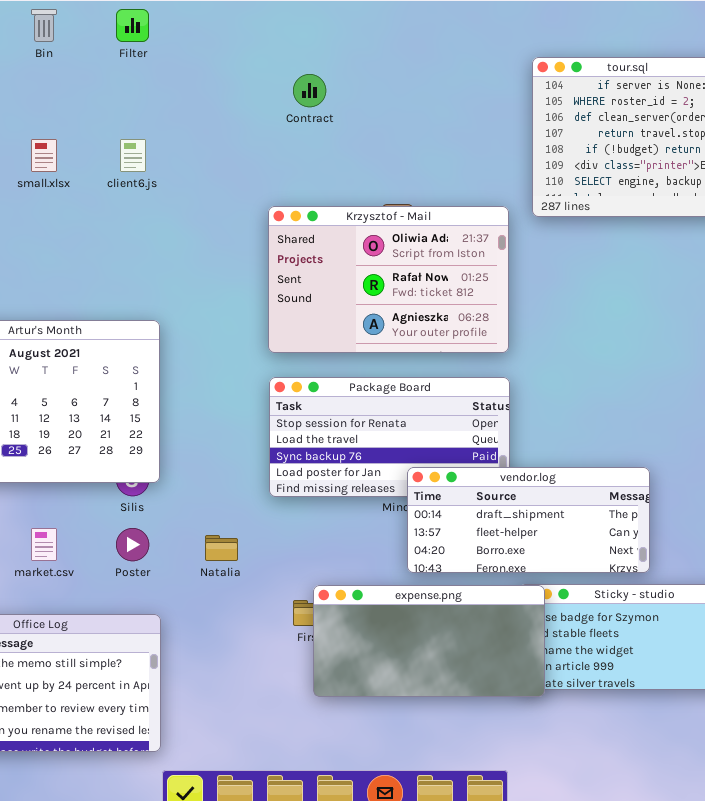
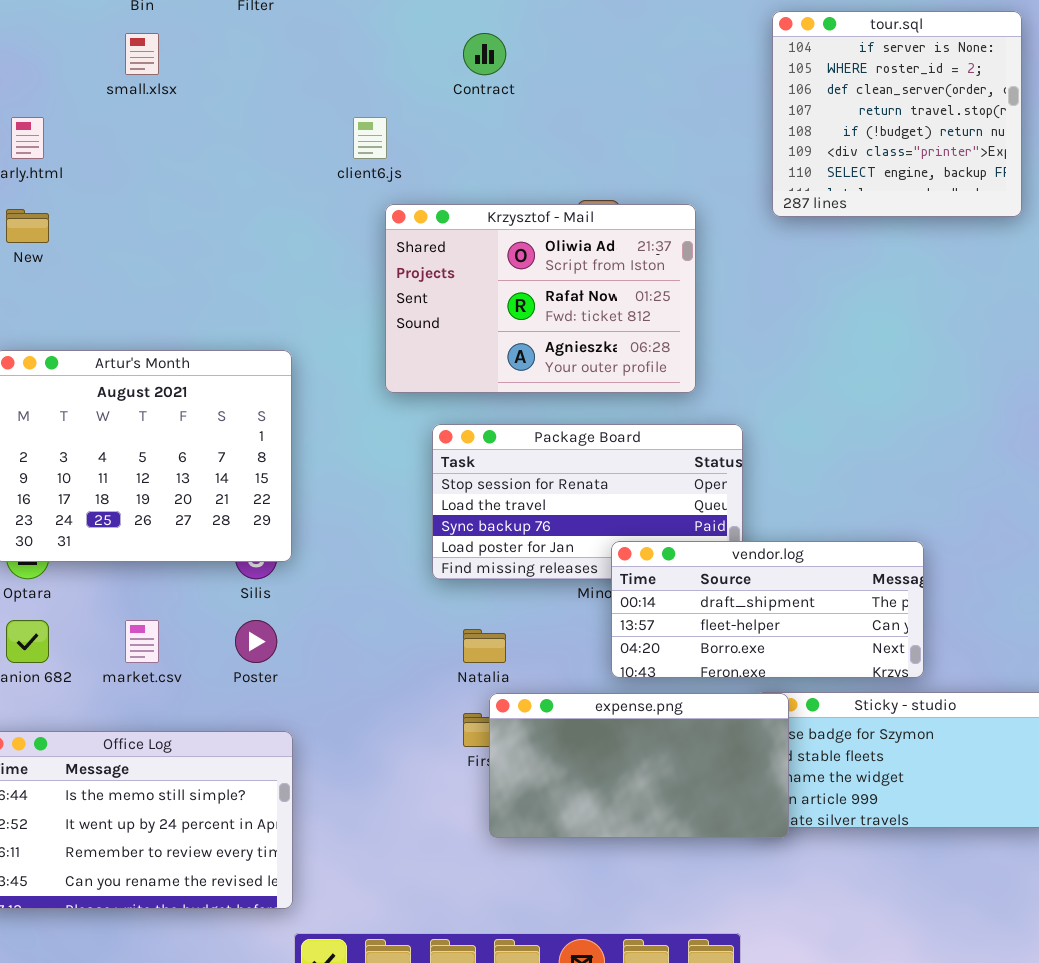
small.xlsx: [31,139,57,172] -> [125,33,159,75], moved
client6.js: [120,139,146,172] -> [353,117,387,159], moved
Krzysztof - Mail: [268,206,509,353] -> [385,204,696,393], moved
Natalia: [205,535,238,561] -> [463,629,506,663], moved

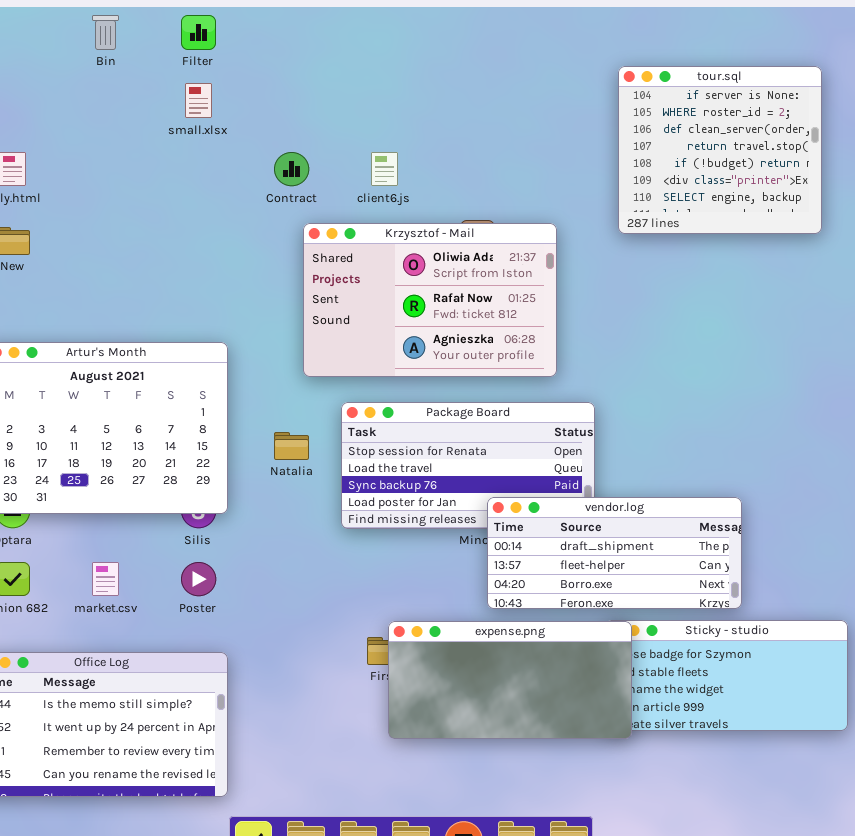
small.xlsx: [125,33,159,75] -> [185,83,212,118], moved
Contract: [463,33,506,75] -> [274,152,309,186], moved
client6.js: [353,117,387,159] -> [371,152,398,186], moved
Natalia: [463,629,506,663] -> [274,432,309,460], moved

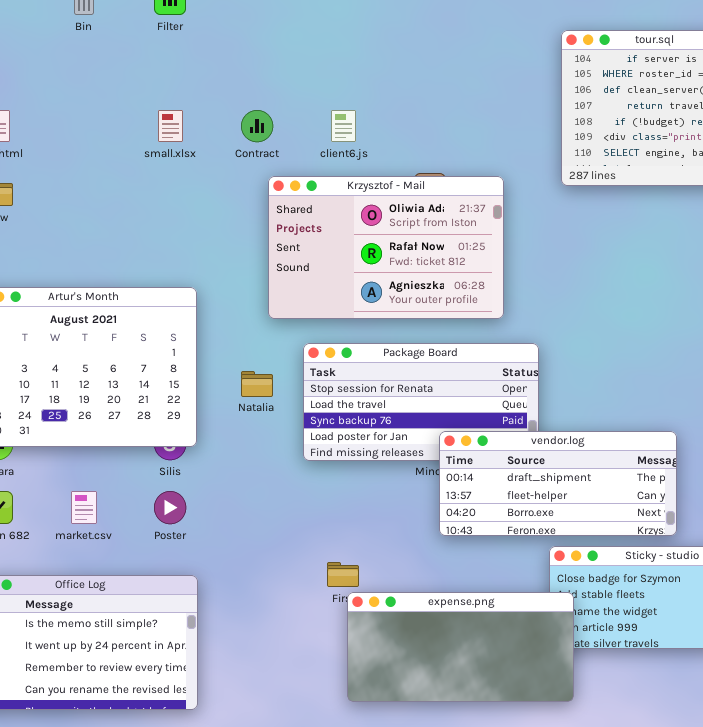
small.xlsx: [185,83,212,118] -> [158,110,183,142], moved
expense.png: [388,621,632,739] -> [347,592,574,702], moved

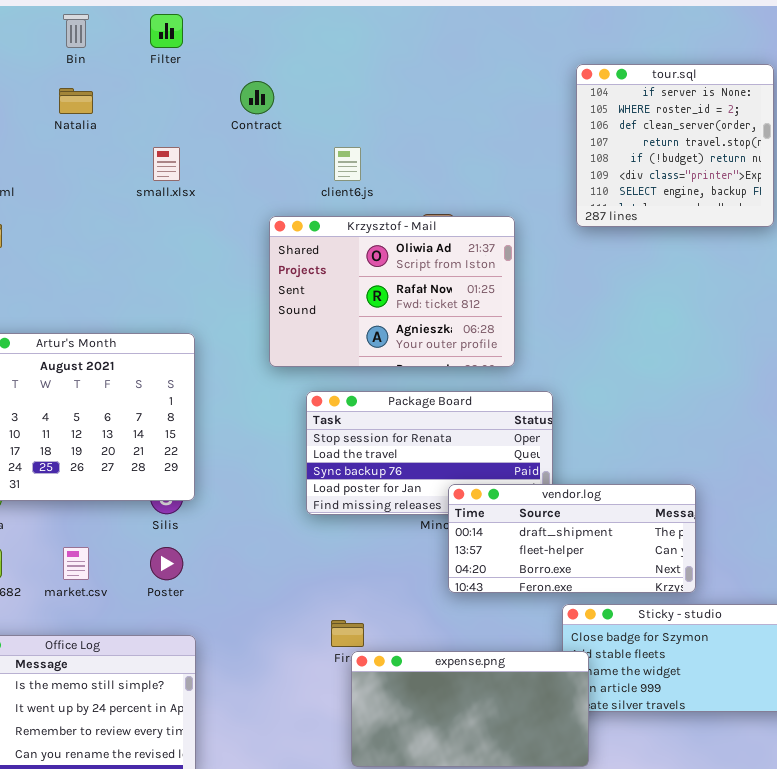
Contract: [241,110,273,142] -> [240,81,274,114], moved
Natalia: [241,371,273,397] -> [59,88,93,114], moved

